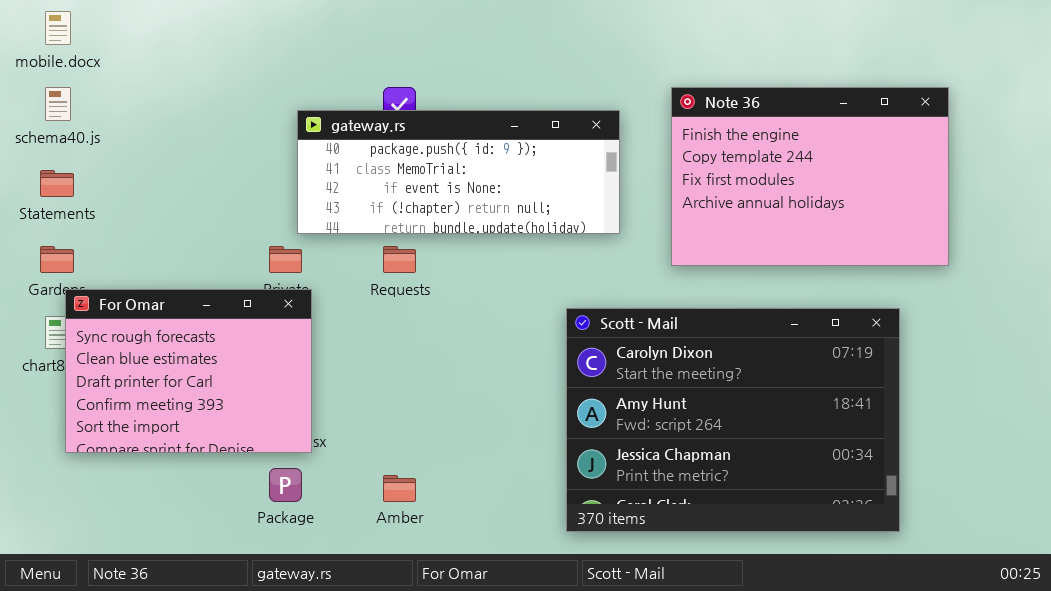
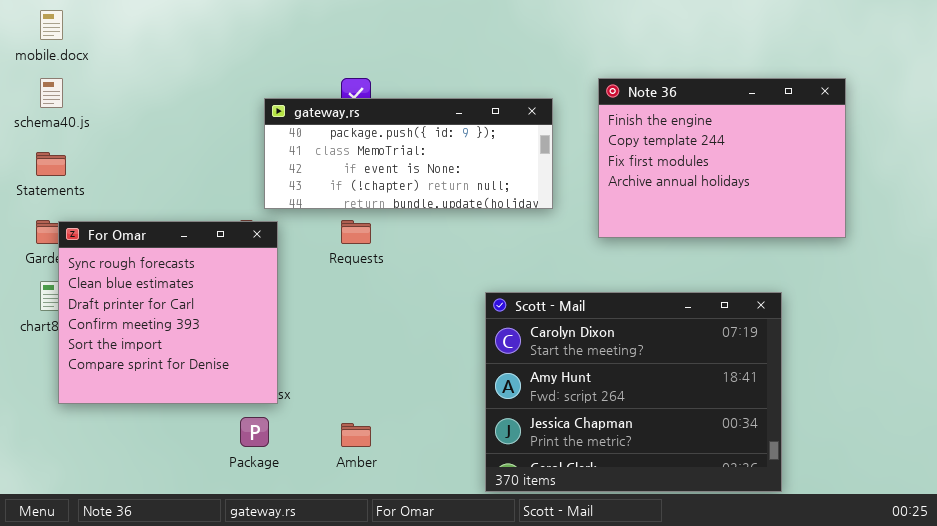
For Omar: [65,289,312,453] -> [58,221,278,404], resized
Scott - Mail: [566,308,900,532] -> [485,292,782,492], moved

